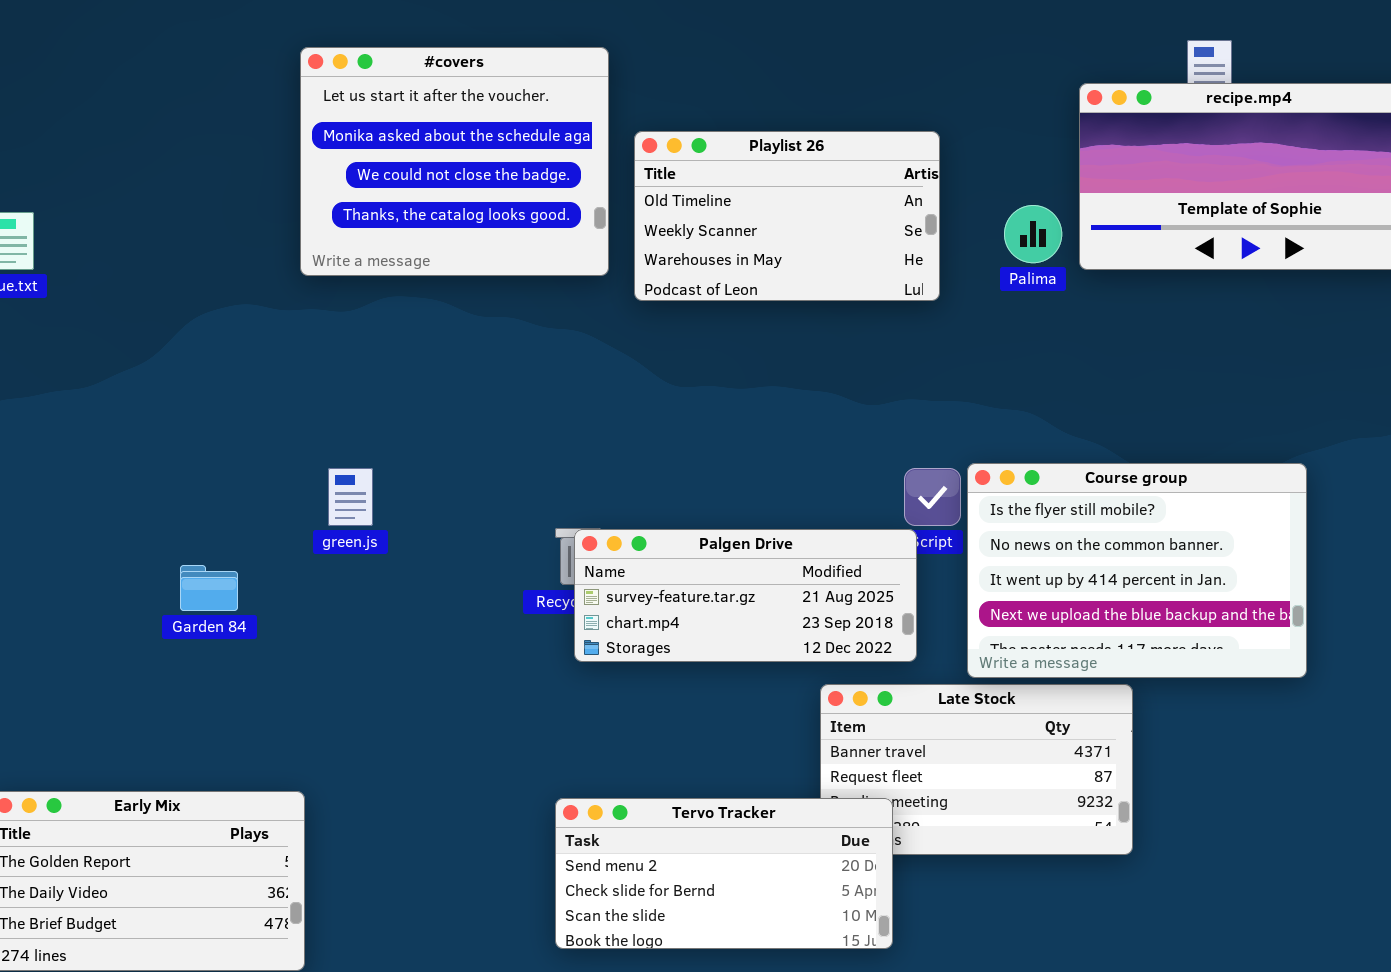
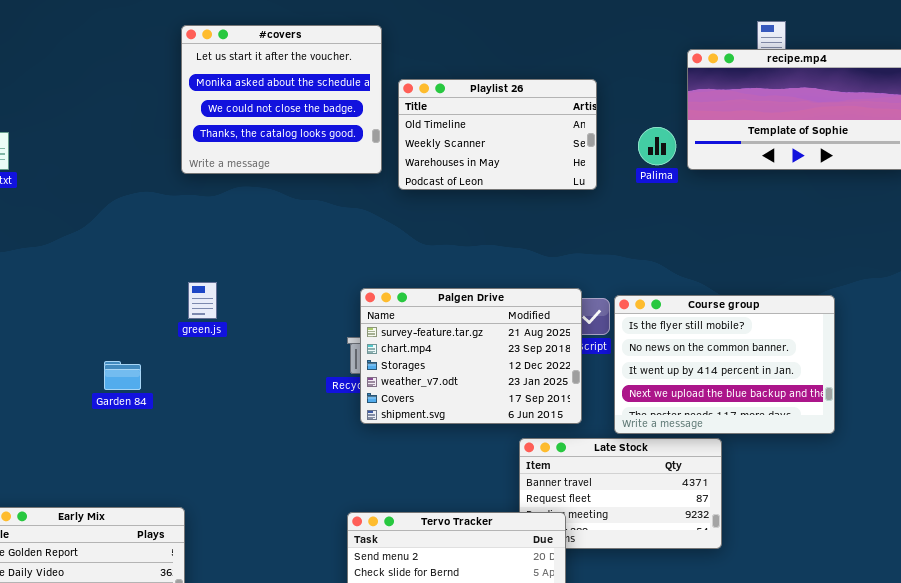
green.js: [328,468,373,526] -> [188,282,217,319], moved
Palgen Drive: [574,529,917,662] -> [360,288,582,424], resized

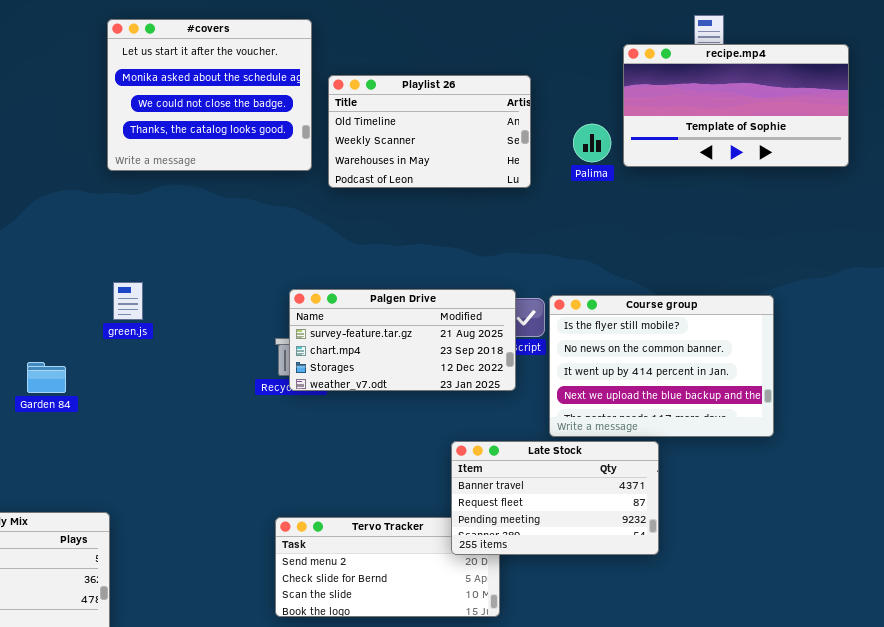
Palgen Drive: [360,288,582,424] -> [289,289,516,391], resized
Late Stock: [519,438,722,549] -> [451,441,659,555], raised

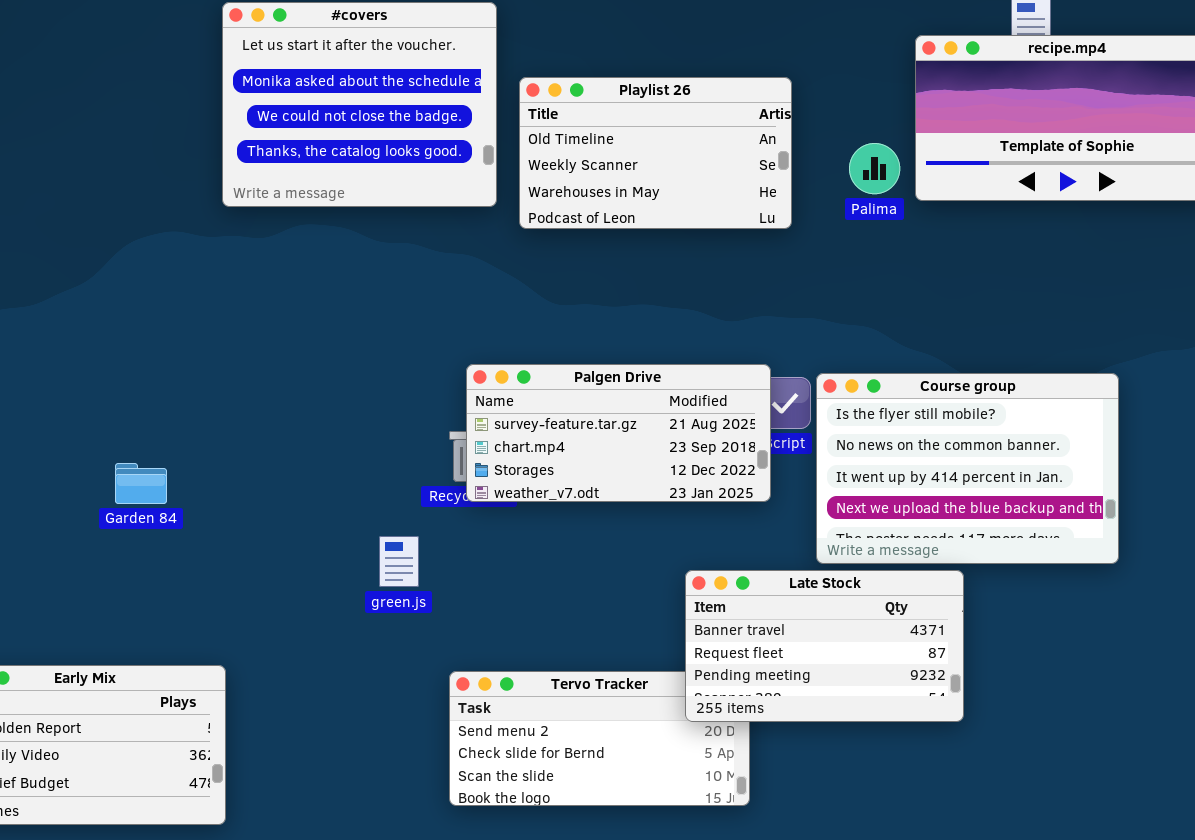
green.js: [113,282,143,320] -> [379,536,419,587], moved

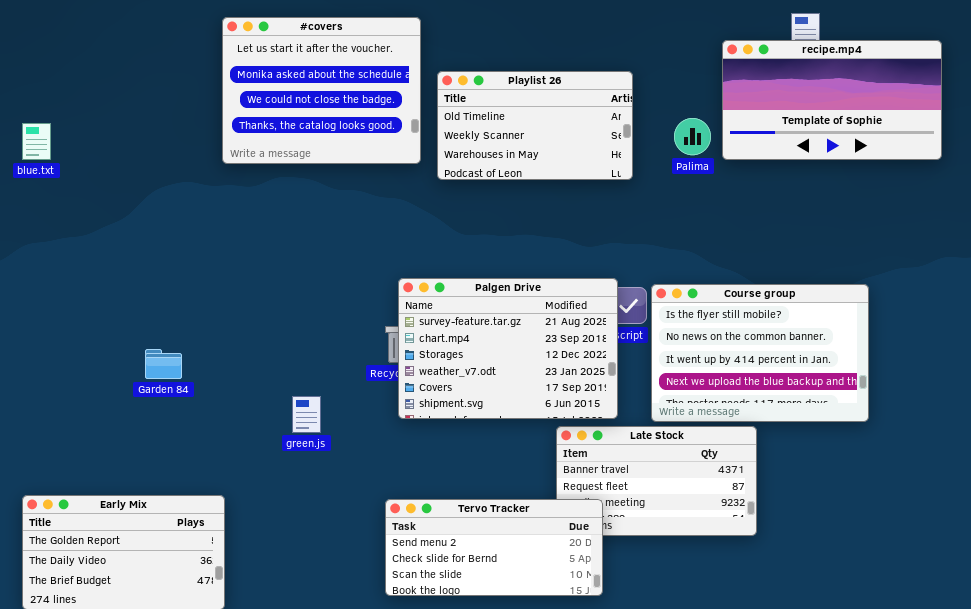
Palgen Drive: [466,364,771,502] -> [398,278,618,419], resized
green.js: [379,536,419,587] -> [292,396,321,433], moved
Tervo Tracker: [449,671,750,806] -> [385,499,603,596], raised

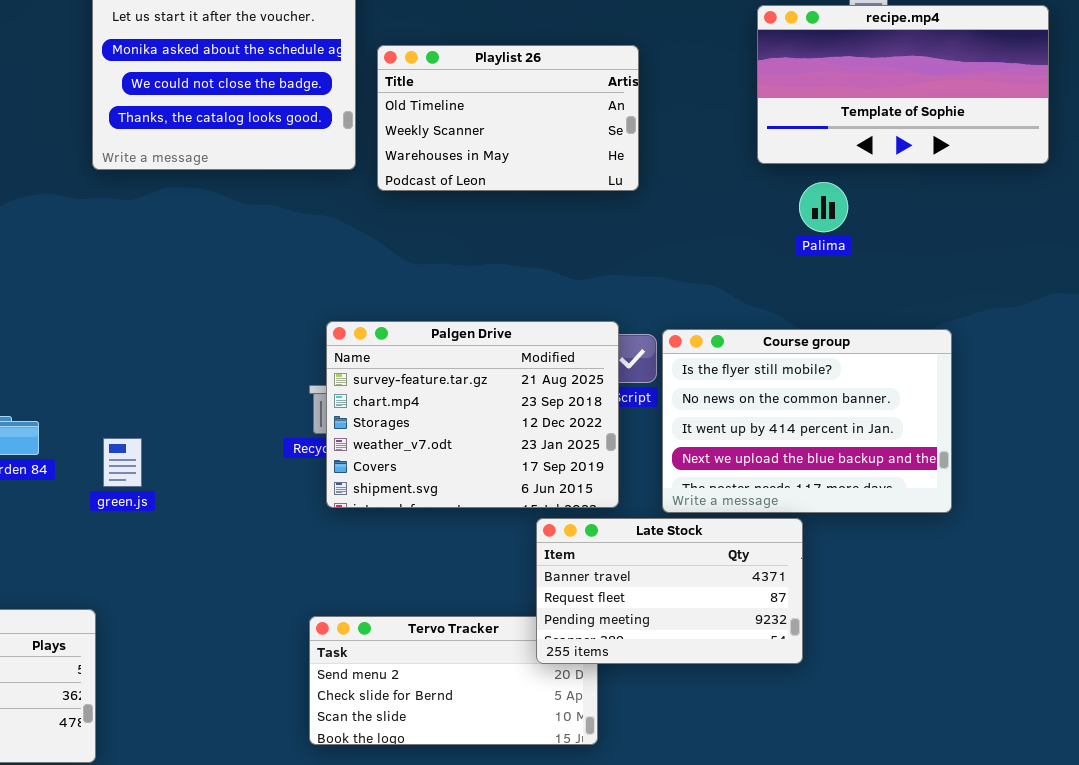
Palima: [674,118,711,155] -> [799,182,848,232], moved
green.js: [292,396,321,433] -> [103,438,142,487], moved
Late Stock: [556,426,757,536] -> [536,518,803,664], raised

